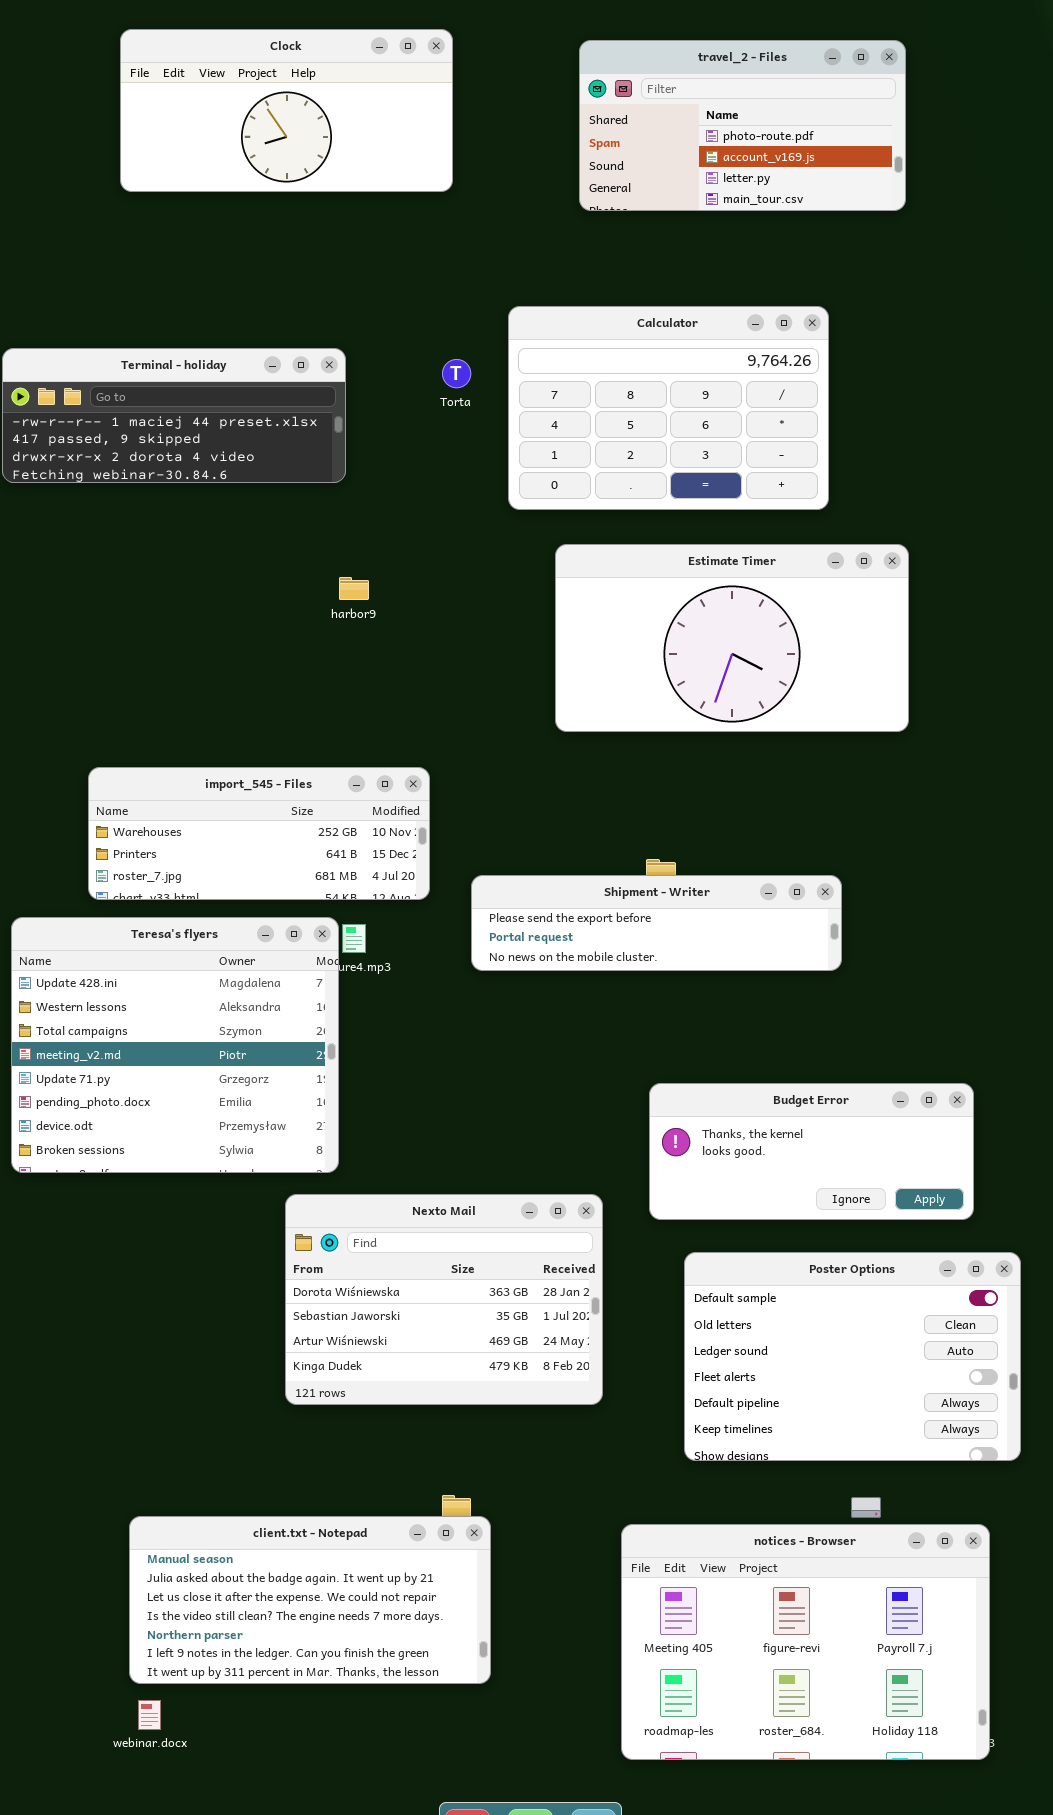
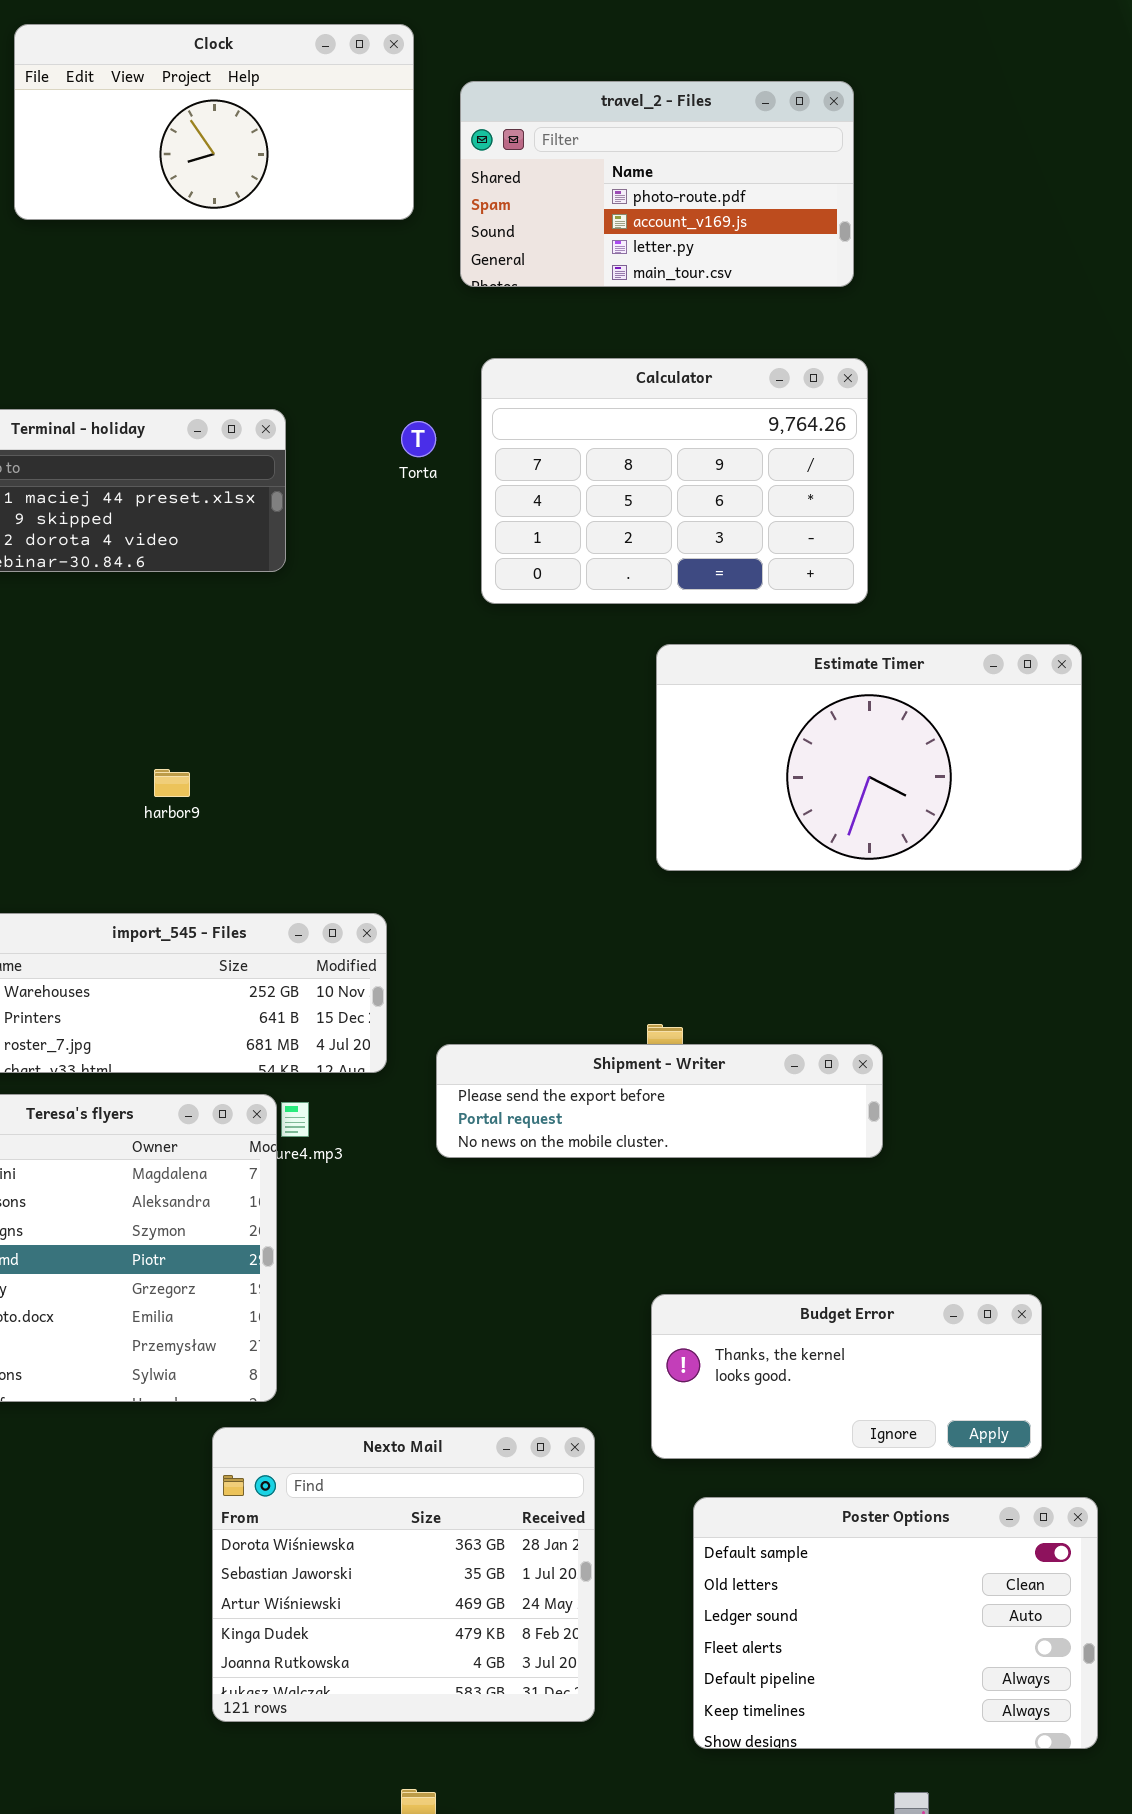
travel_2 - Files: [579,40,906,211] -> [460,81,854,287], moved
Estimate Timer: [555,544,909,732] -> [656,644,1082,871], moved
harbor9: [339,577,369,600] -> [154,769,190,797], moved
Nexto Mail: [285,1194,603,1405] -> [212,1427,595,1722], resized

